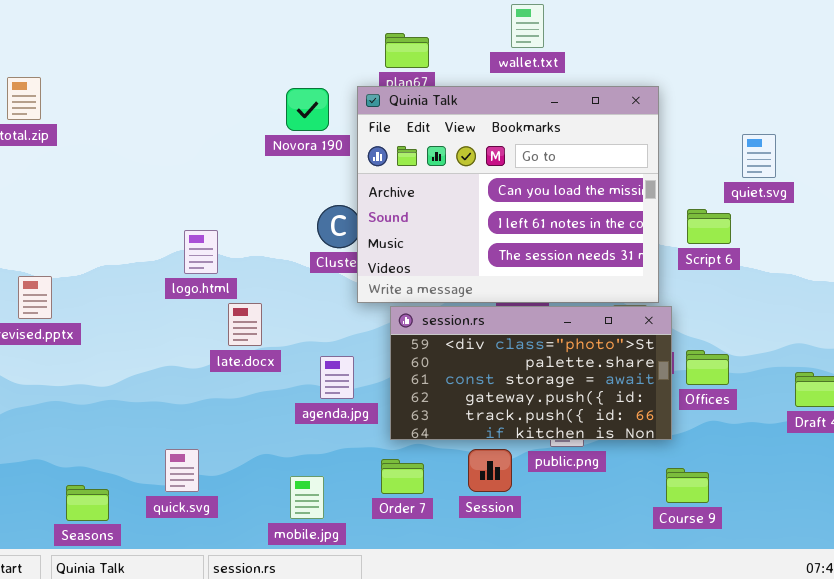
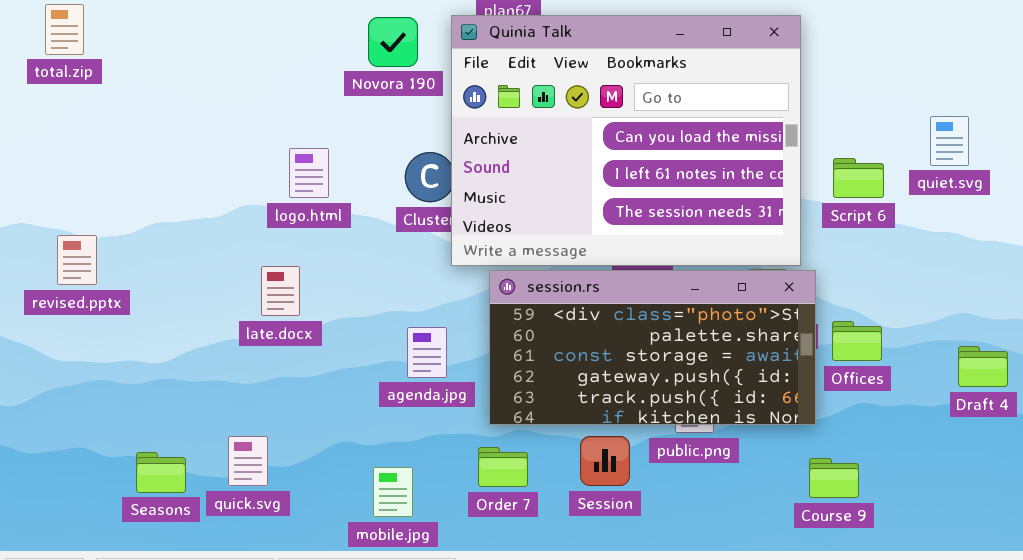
quiet.svg: [742,134,776,178] -> [930,116,969,166], moved
logo.html: [184,230,218,274] -> [289,148,329,198], moved
late.docx: [228,303,262,346] -> [261,266,300,316], moved
Seasons: [66,485,109,521] -> [136,452,186,493], moved

